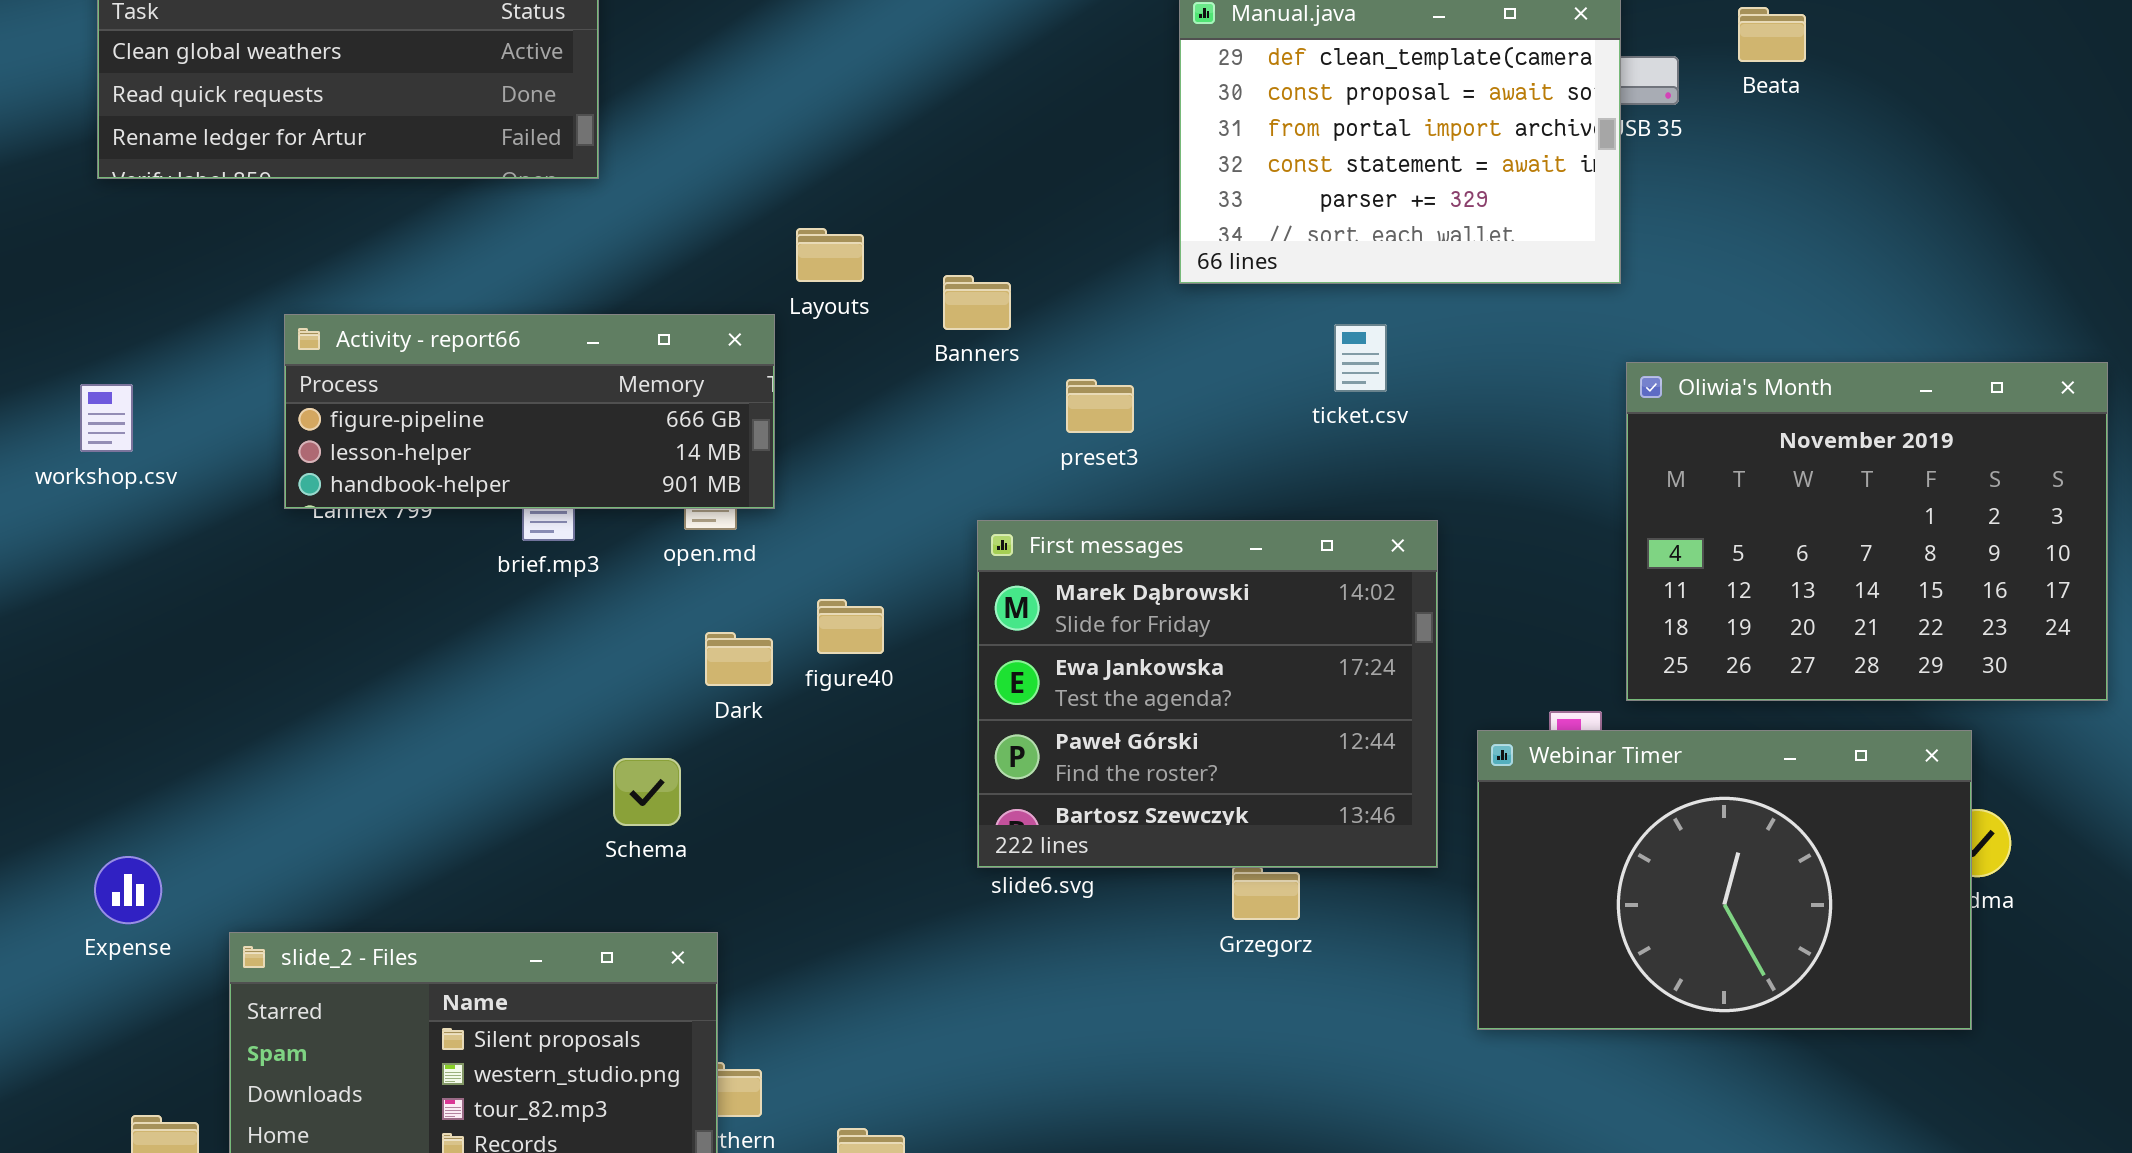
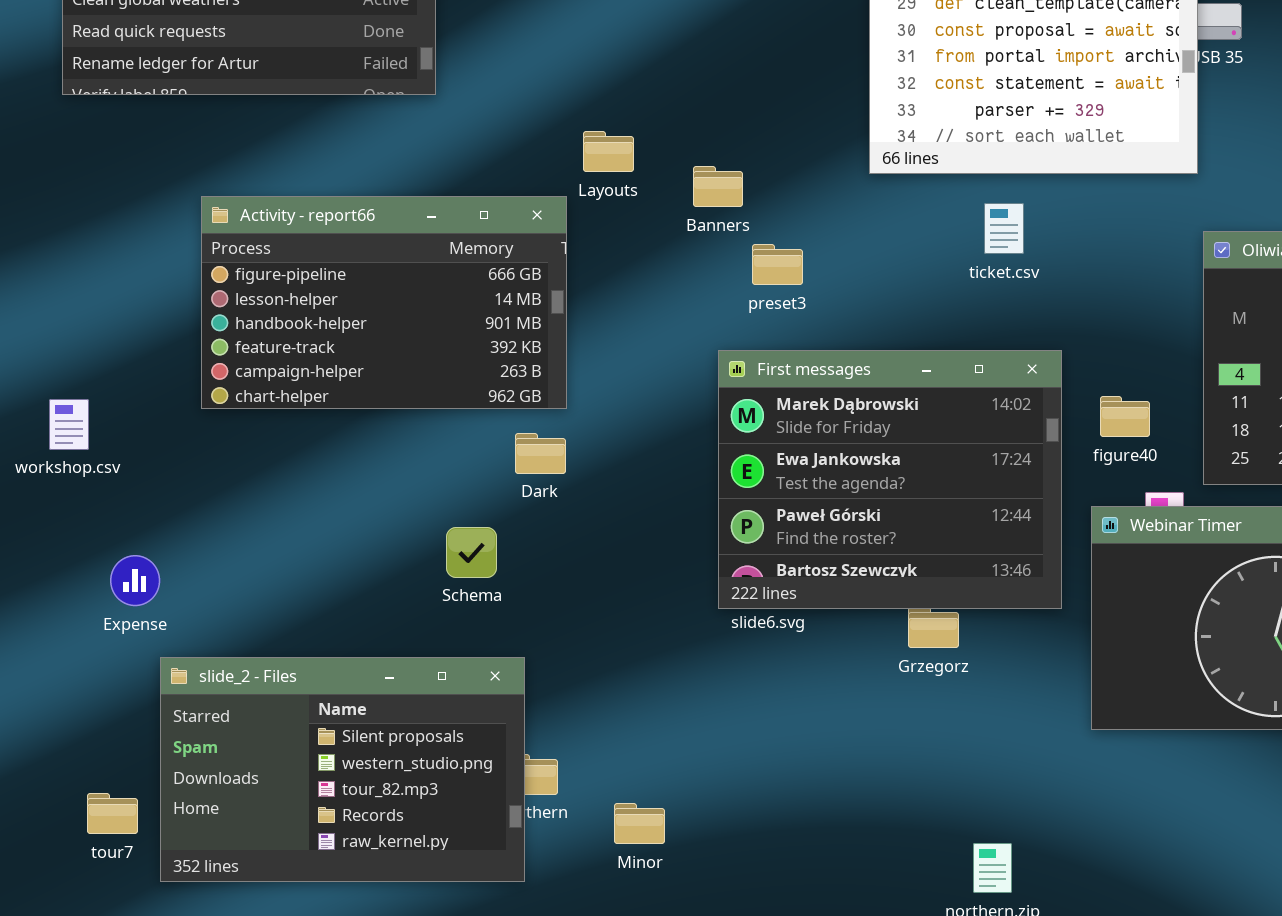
Activity - report66: [284,314,775,509] -> [201,196,567,409], resized
preset3: [1066,379,1134,433] -> [752,244,803,285], moved
workshop.csv: [80,384,133,452] -> [49,399,89,450], moved
figure40: [817,599,884,654] -> [1100,396,1150,437], moved
Expense: [94,856,162,924] -> [110,555,160,606], moved

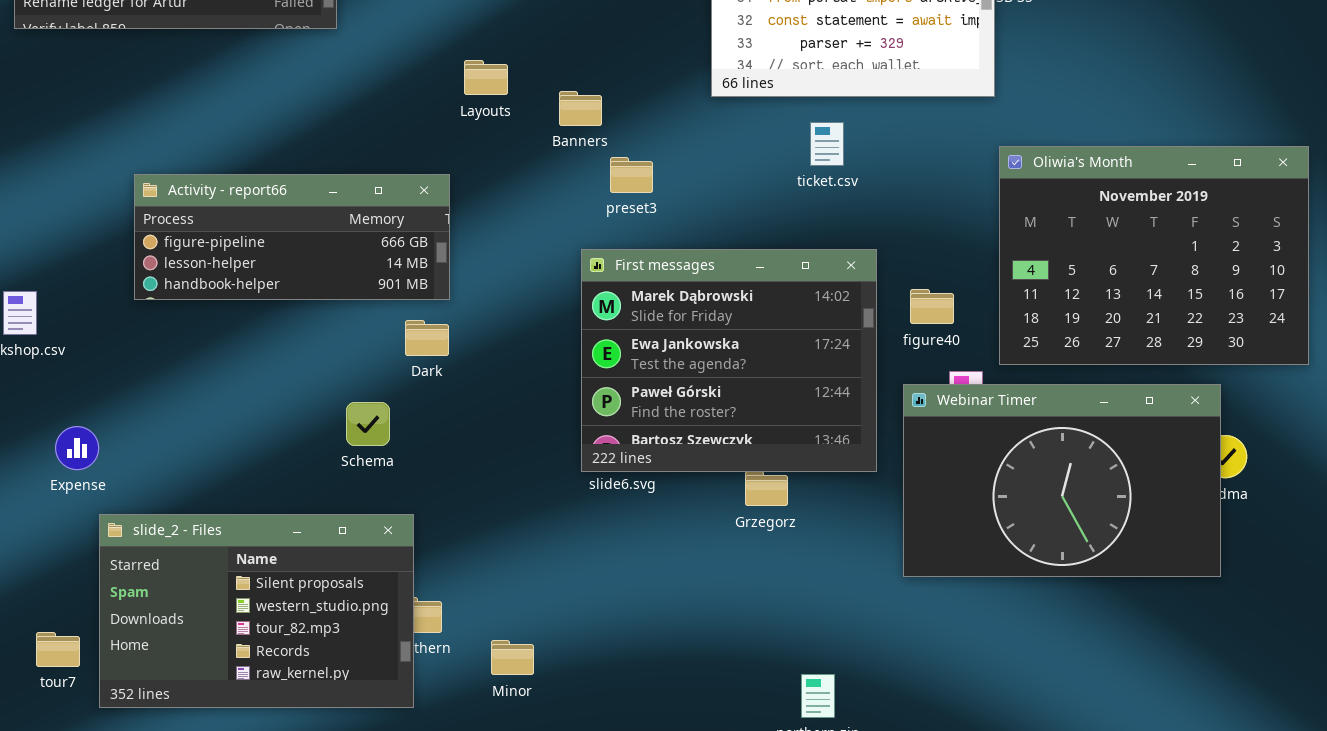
Activity - report66: [201,196,567,409] -> [134,174,450,300], resized

